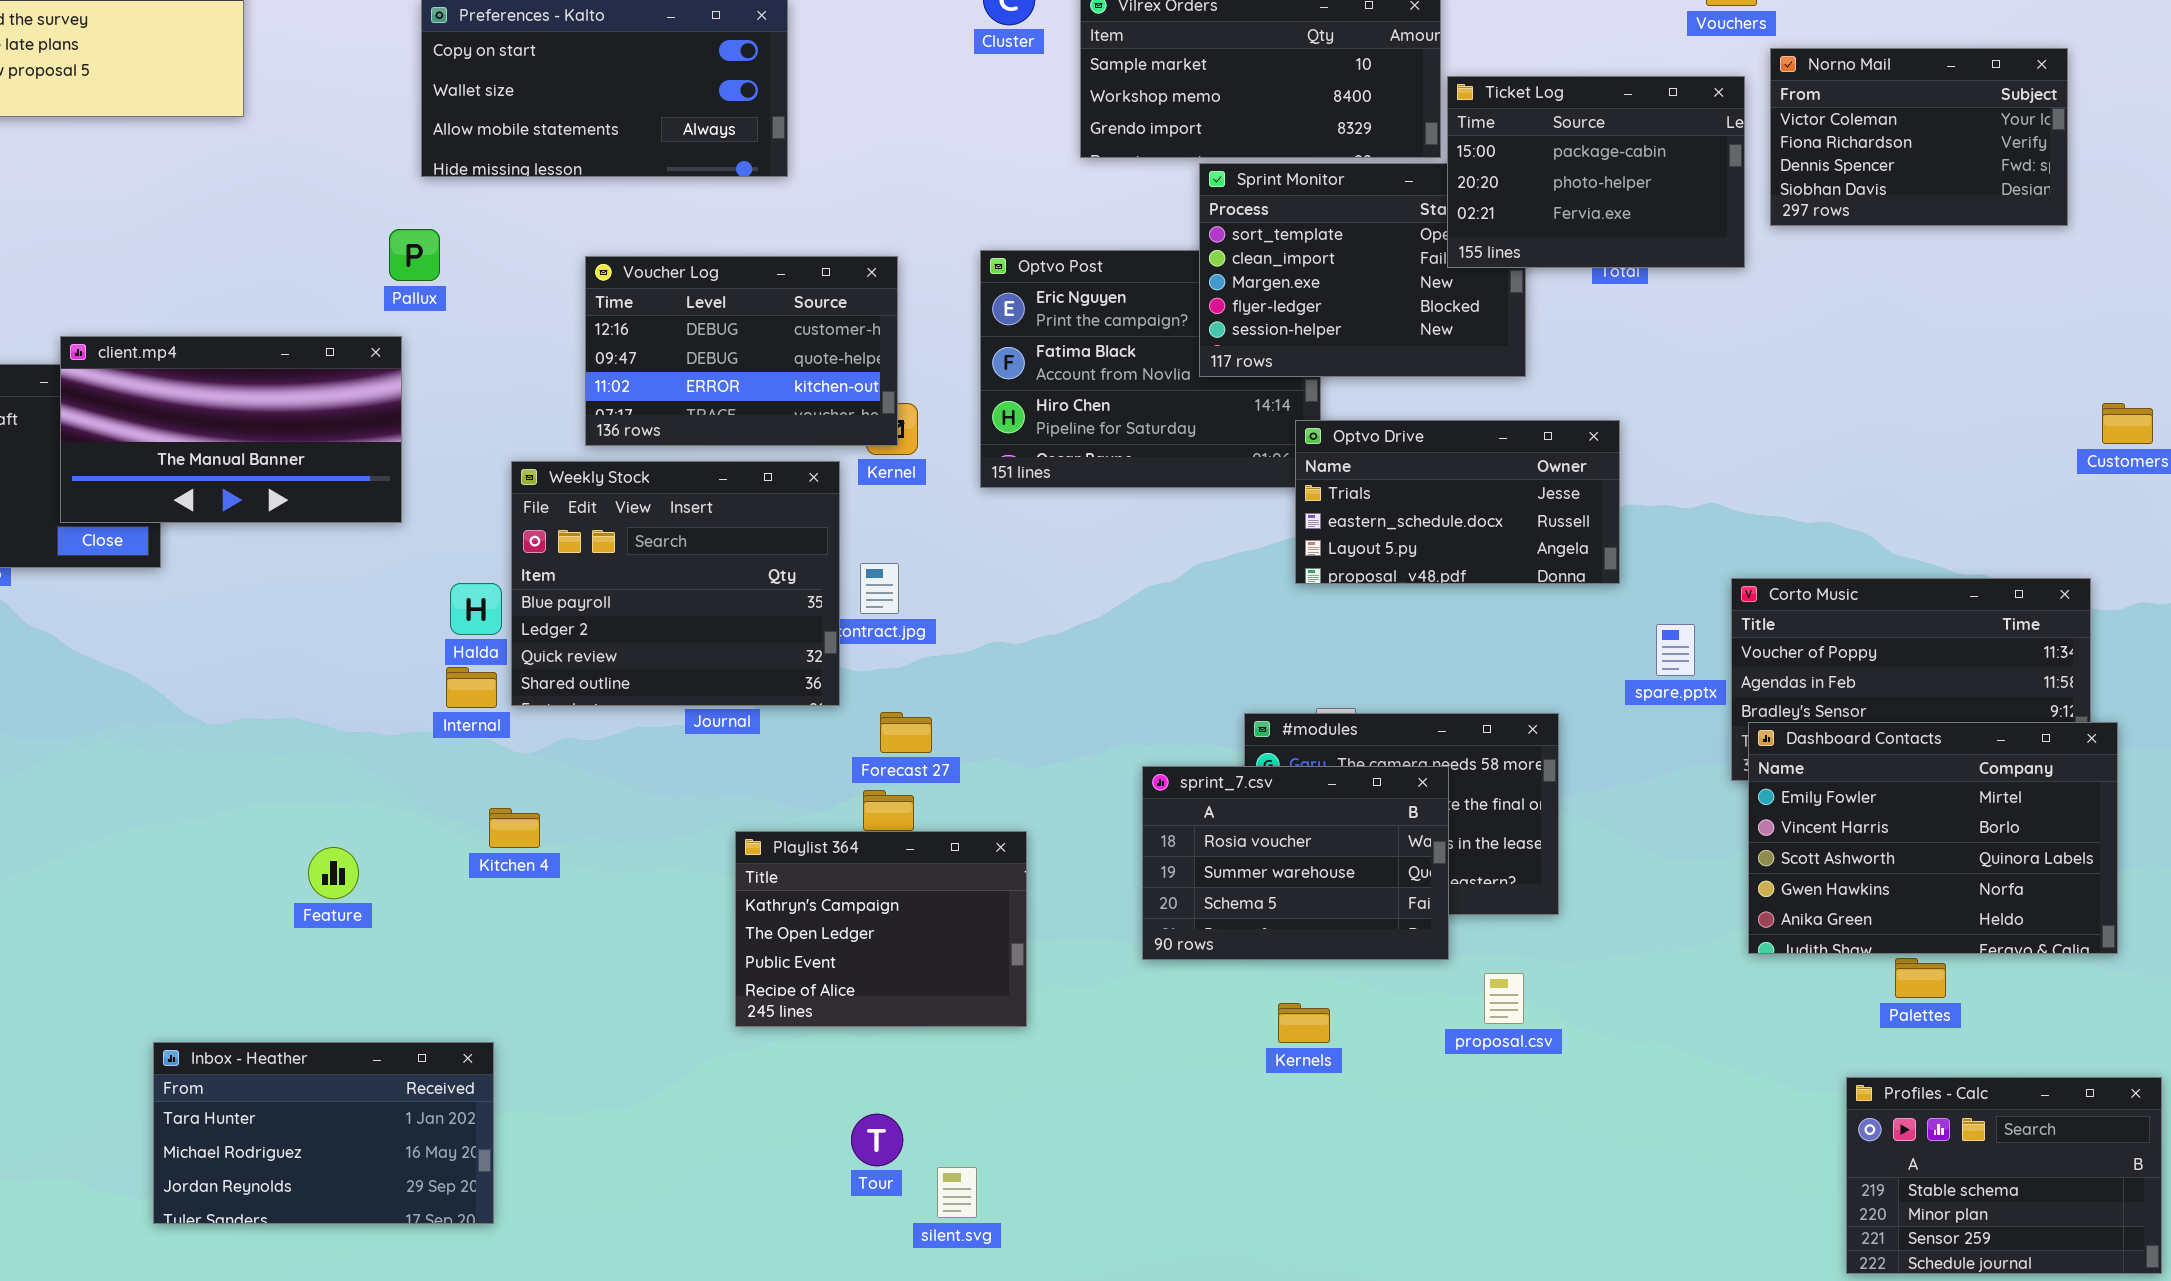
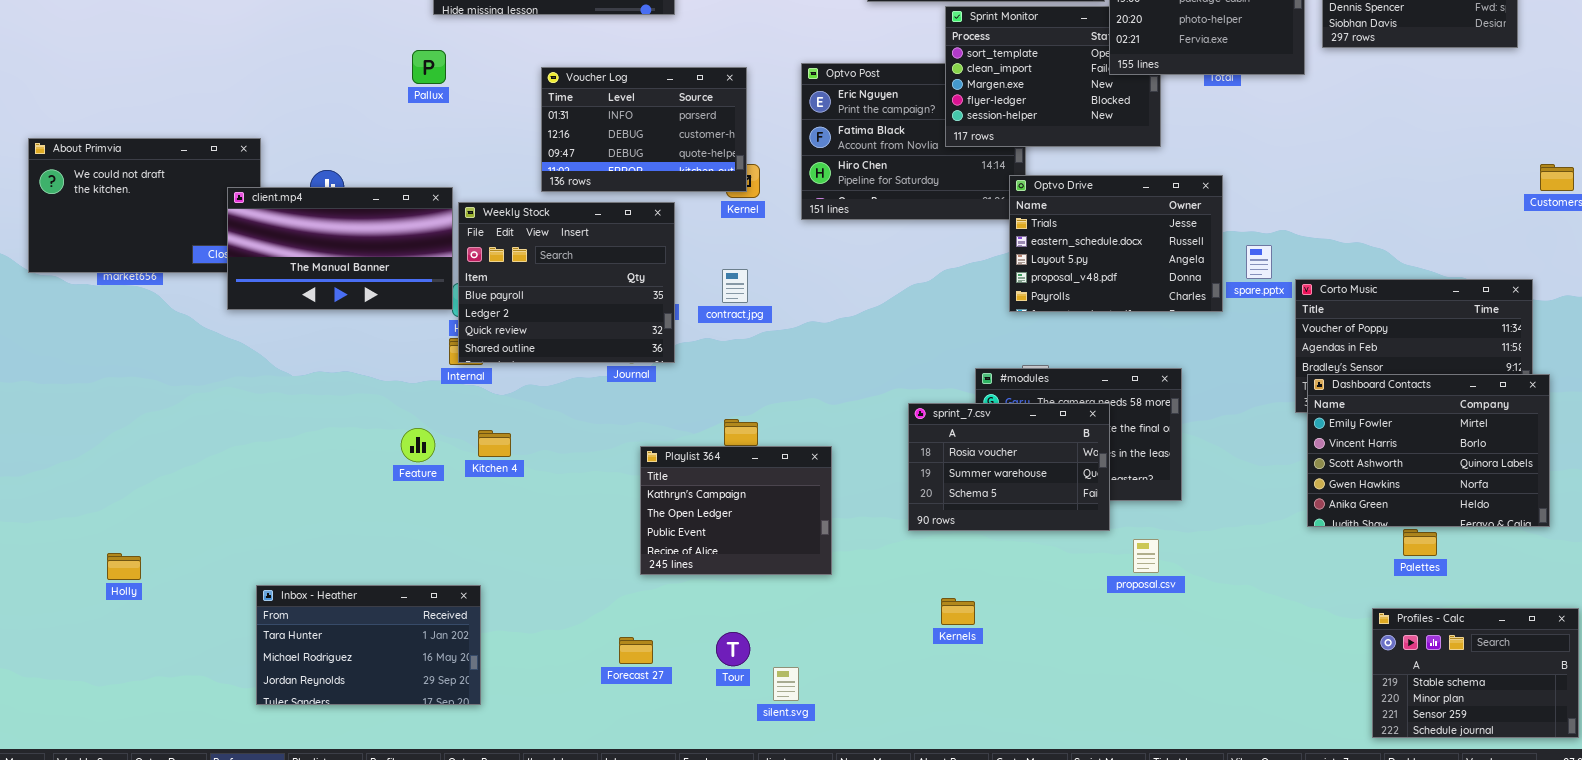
Voucher Log: [585,256,898,446] -> [541,67,747,192], scrolled up 1 row
client.mp4: [60,336,402,523] -> [227,187,453,310], moved
Optvo Drive: [1295,420,1620,584] -> [1009,175,1223,312], resized
Weekly Stock: [511,461,840,706] -> [458,202,675,363], moved
spare.pptx: [1656,624,1695,676] -> [1246,245,1272,279], moved
Forecast 27: [880,712,932,753] -> [619,637,653,664], moved
Feature: [308,847,359,899] -> [401,428,435,462], moved
Kernels: [1278,1003,1330,1043] -> [941,598,975,625], moved

